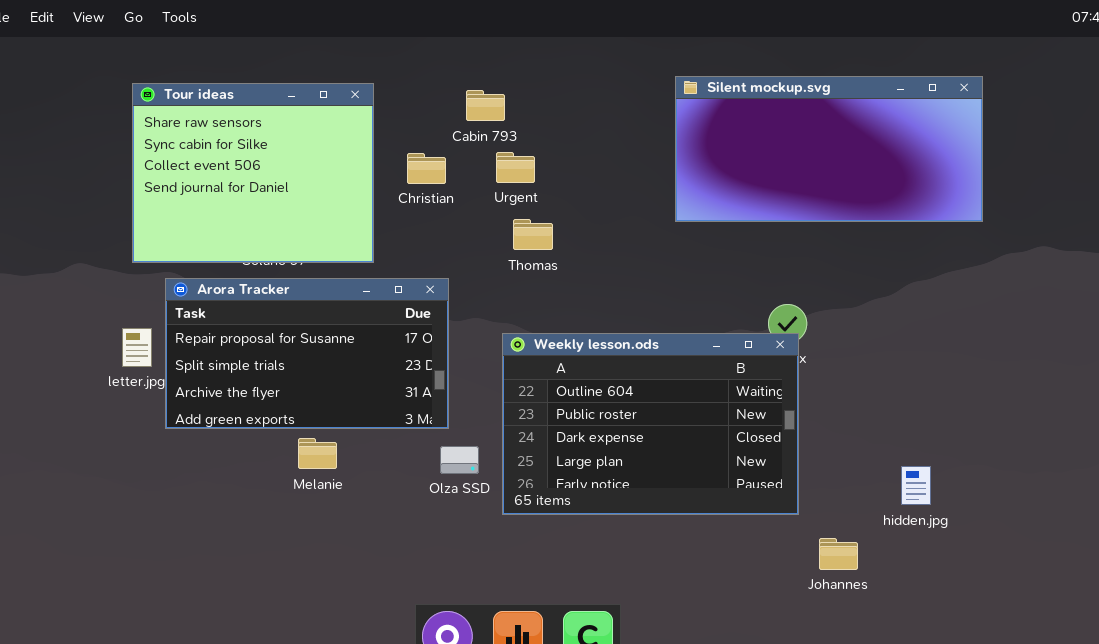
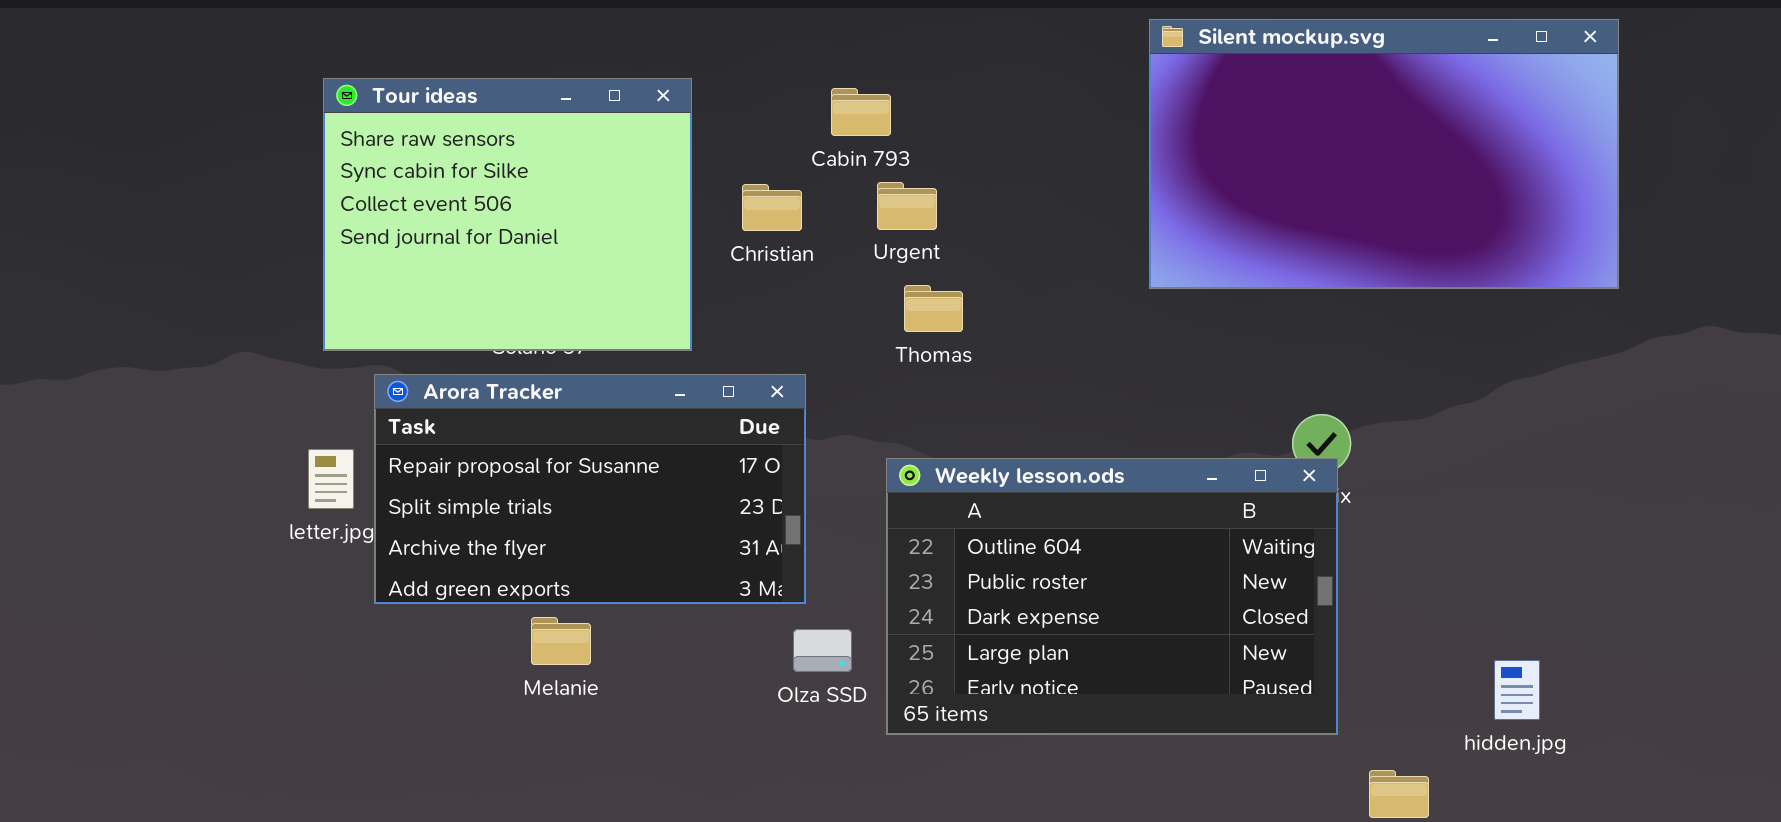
Silent mockup.svg: [675,76,983,222] -> [1149,19,1619,289], resized
Melanie: [298,438,337,469] -> [531,617,591,665], moved

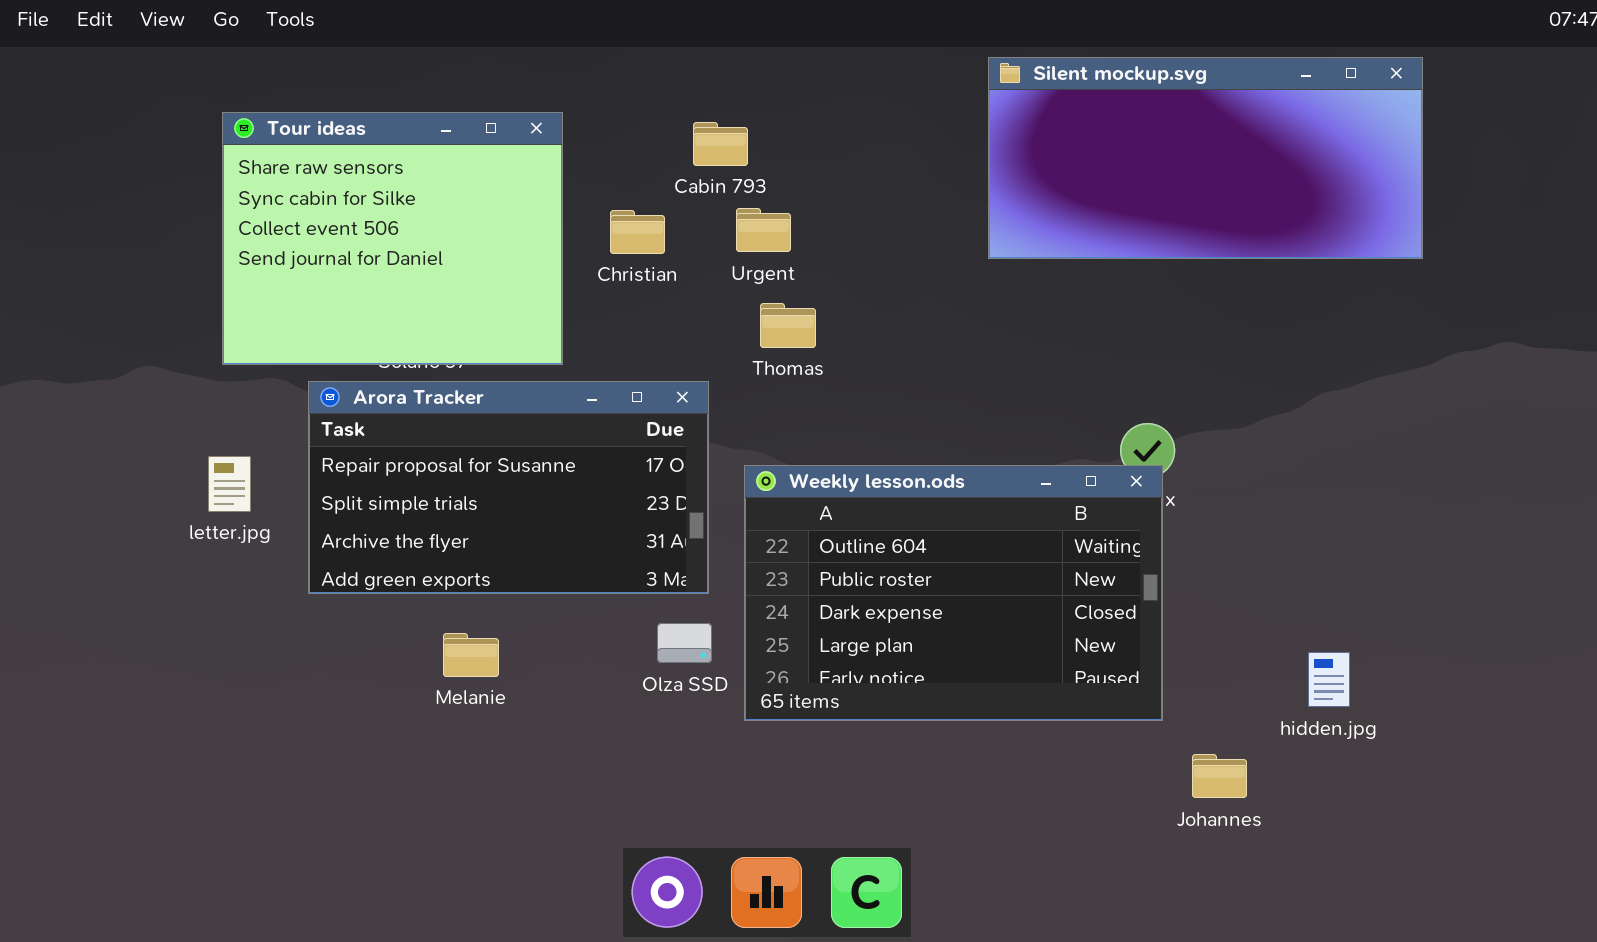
Silent mockup.svg: [1149,19,1619,289] -> [988,57,1423,259], resized
Arora Tracker: [374,374,806,604] -> [308,381,709,594], moved
Melanie: [531,617,591,665] -> [443,633,499,677], moved

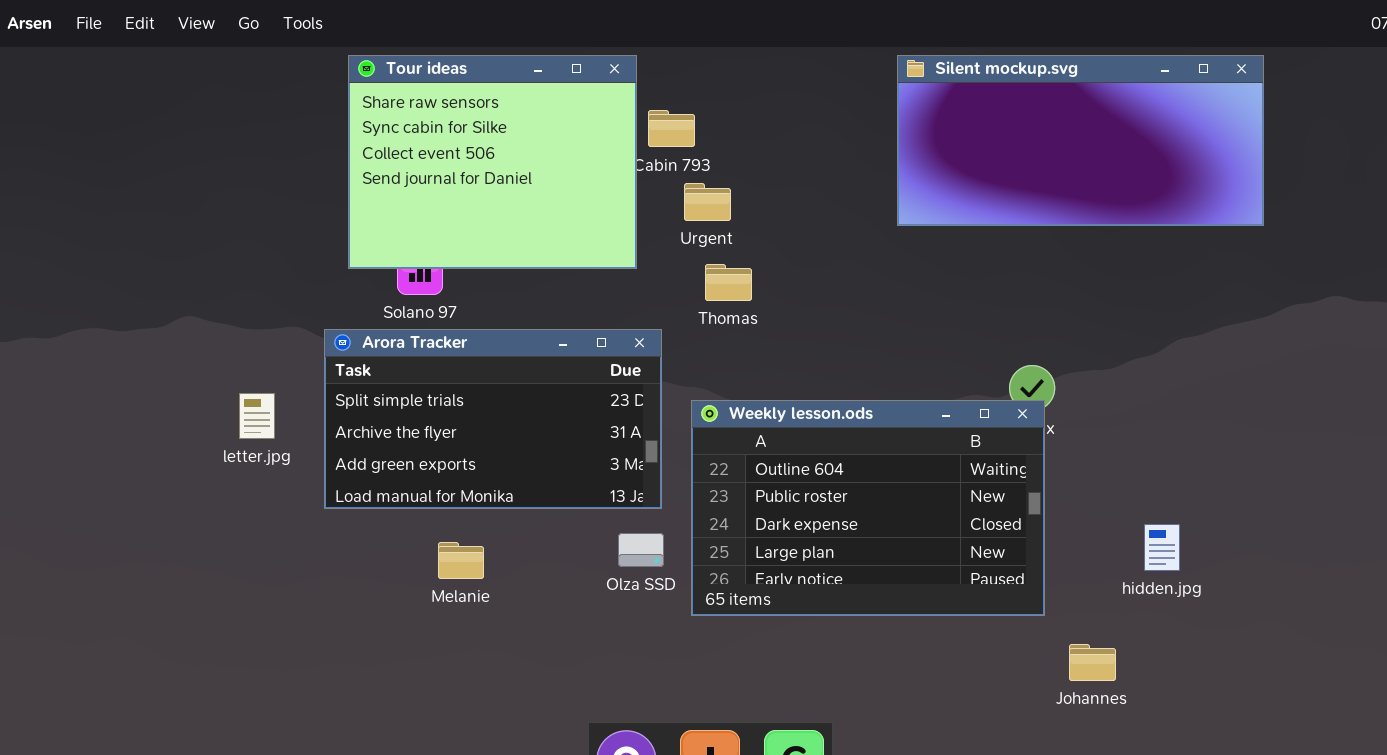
Tour ideas: [222,112,563,365] -> [348,55,637,269], moved
Arora Tracker: [308,381,709,594] -> [324,329,662,509], scrolled down 1 row
hidden.jpg: [1308,652,1350,707] -> [1144,524,1180,571], moved

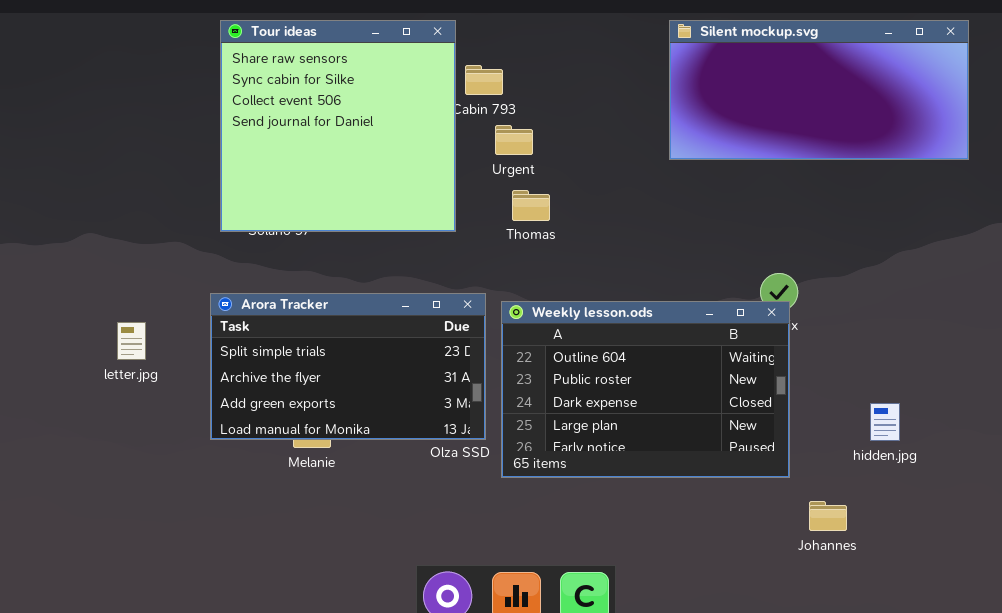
Tour ideas: [348,55,637,269] -> [220,20,456,232], resized
Arora Tracker: [324,329,662,509] -> [210,293,486,440], moved
letter.jpg: [239,393,275,439] -> [117,322,146,360], moved

